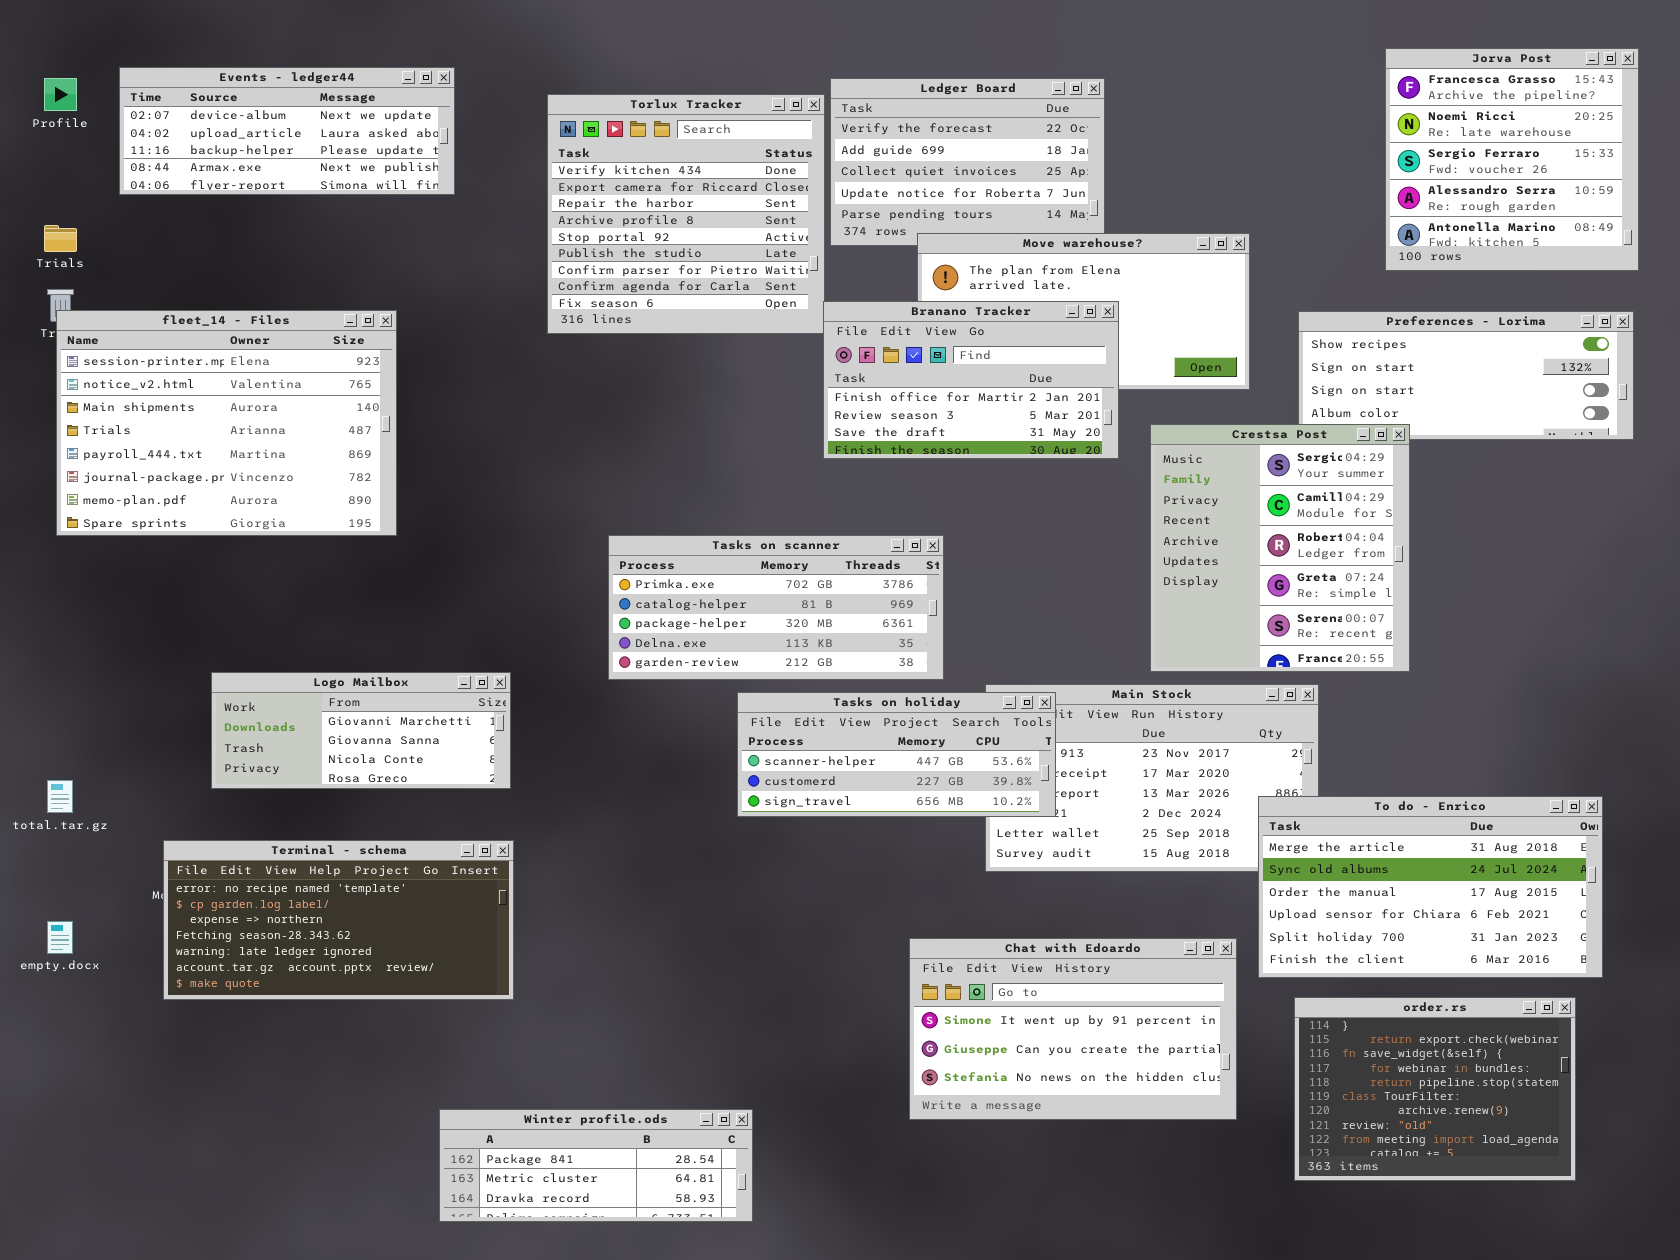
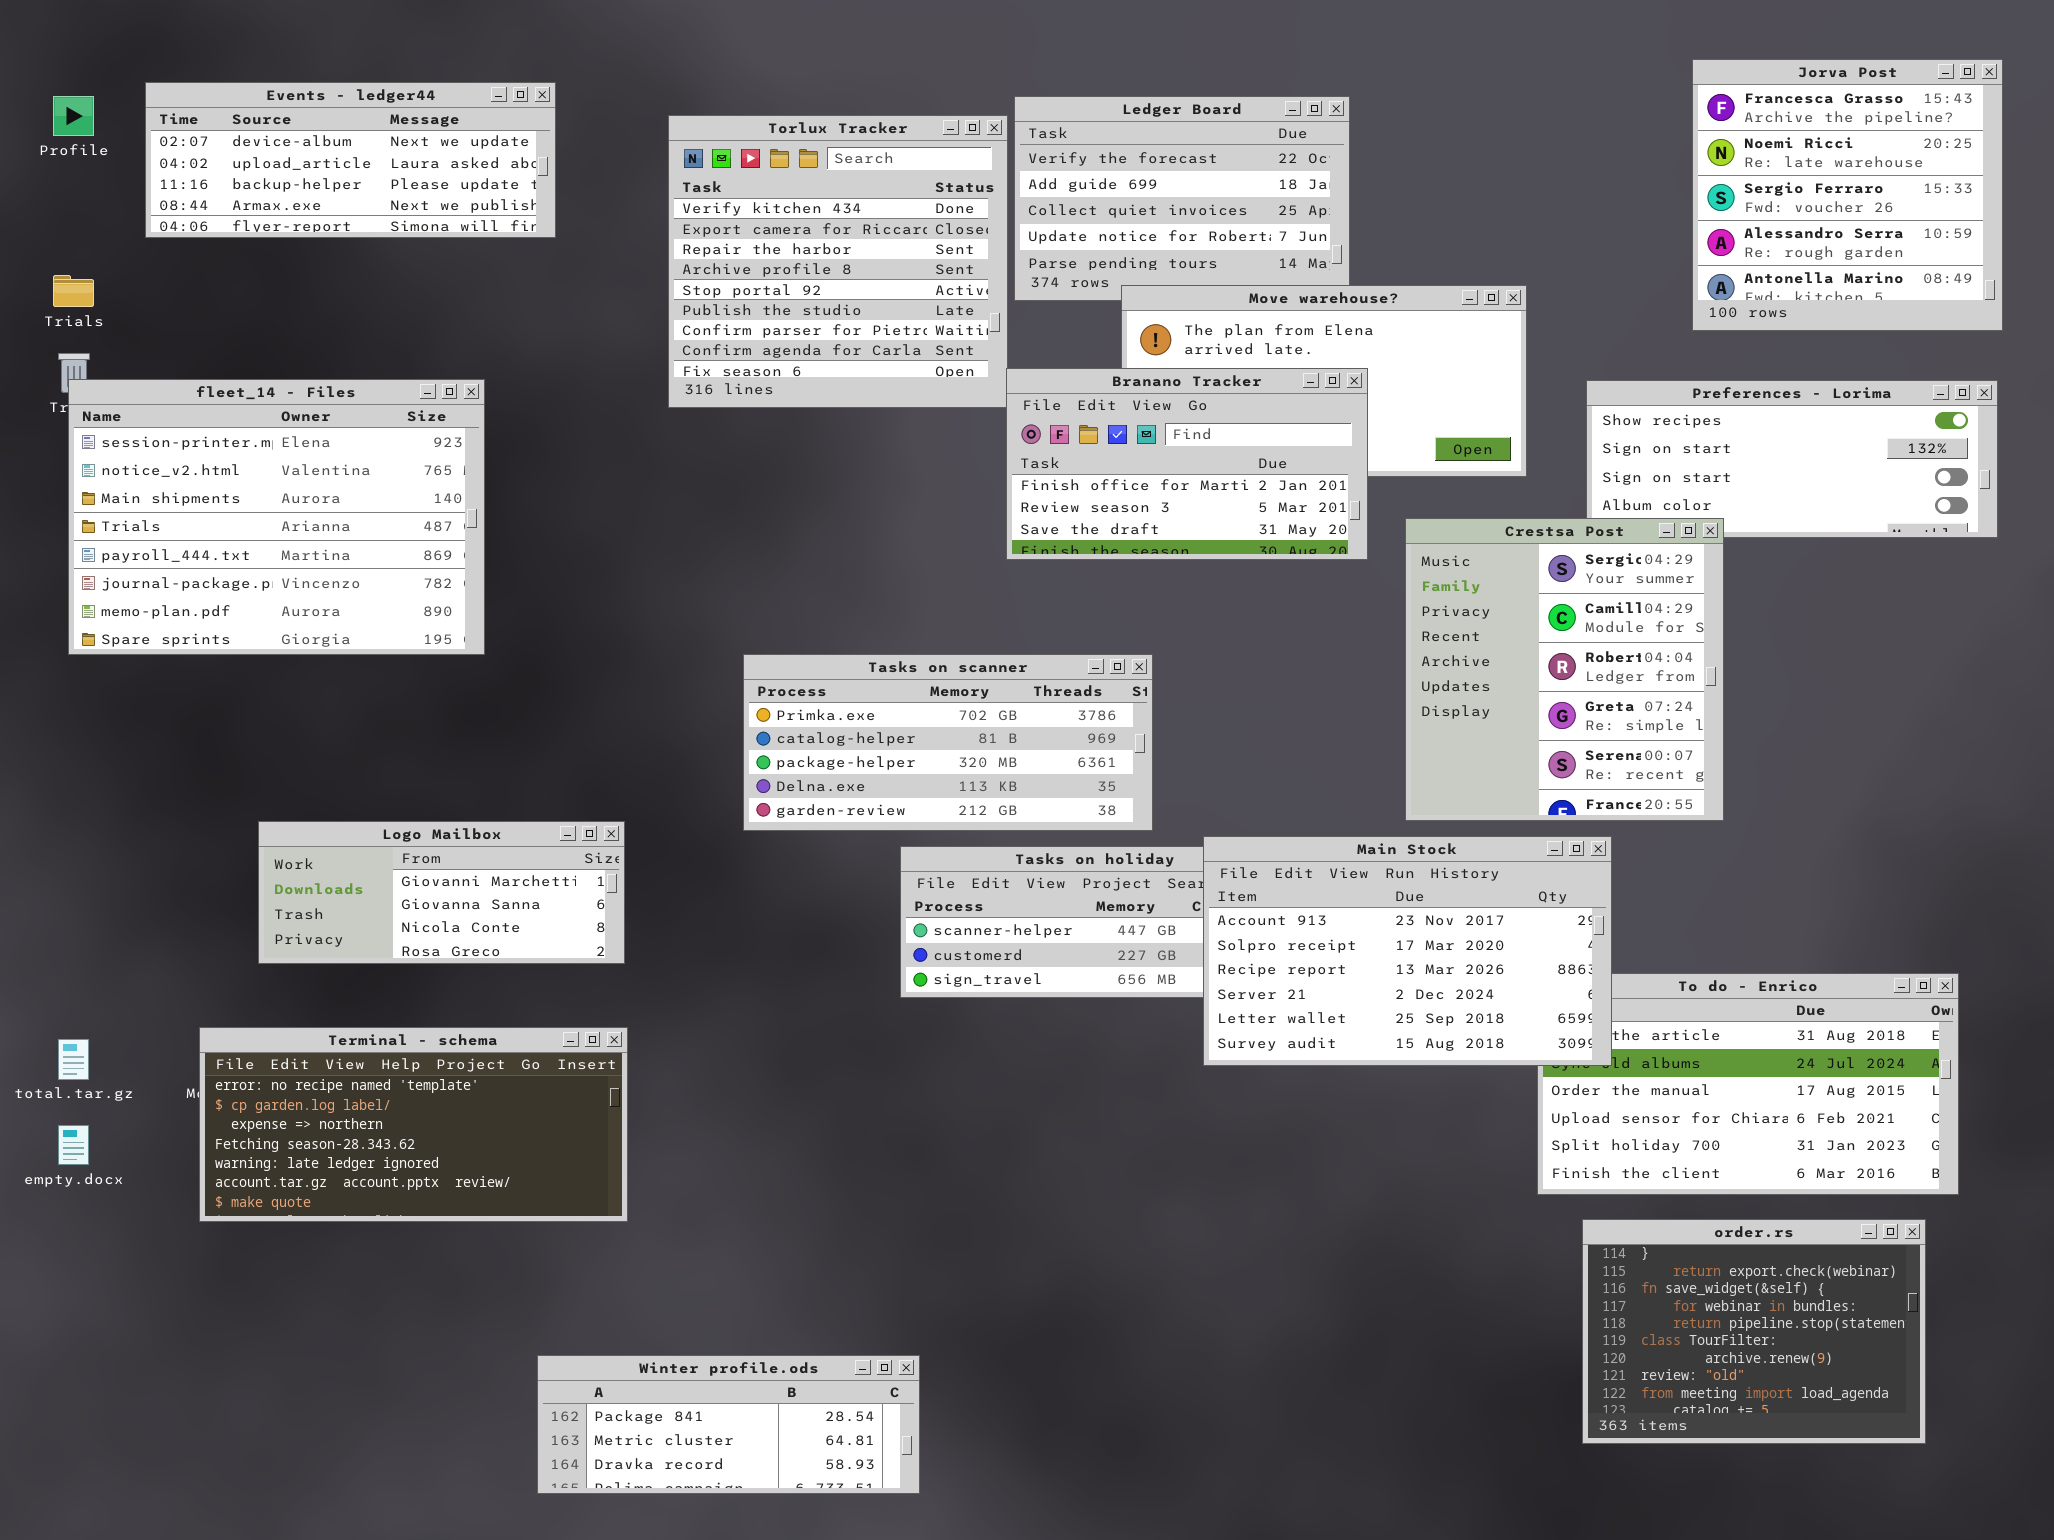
Main Stock: [985,684,1319,872] -> [1203,836,1612,1066], raised
total.tar.gz: [47,780,73,813] -> [58,1039,89,1080], moved
Chat with Edoardo: [909,938,1237,1120] -> none, closed

